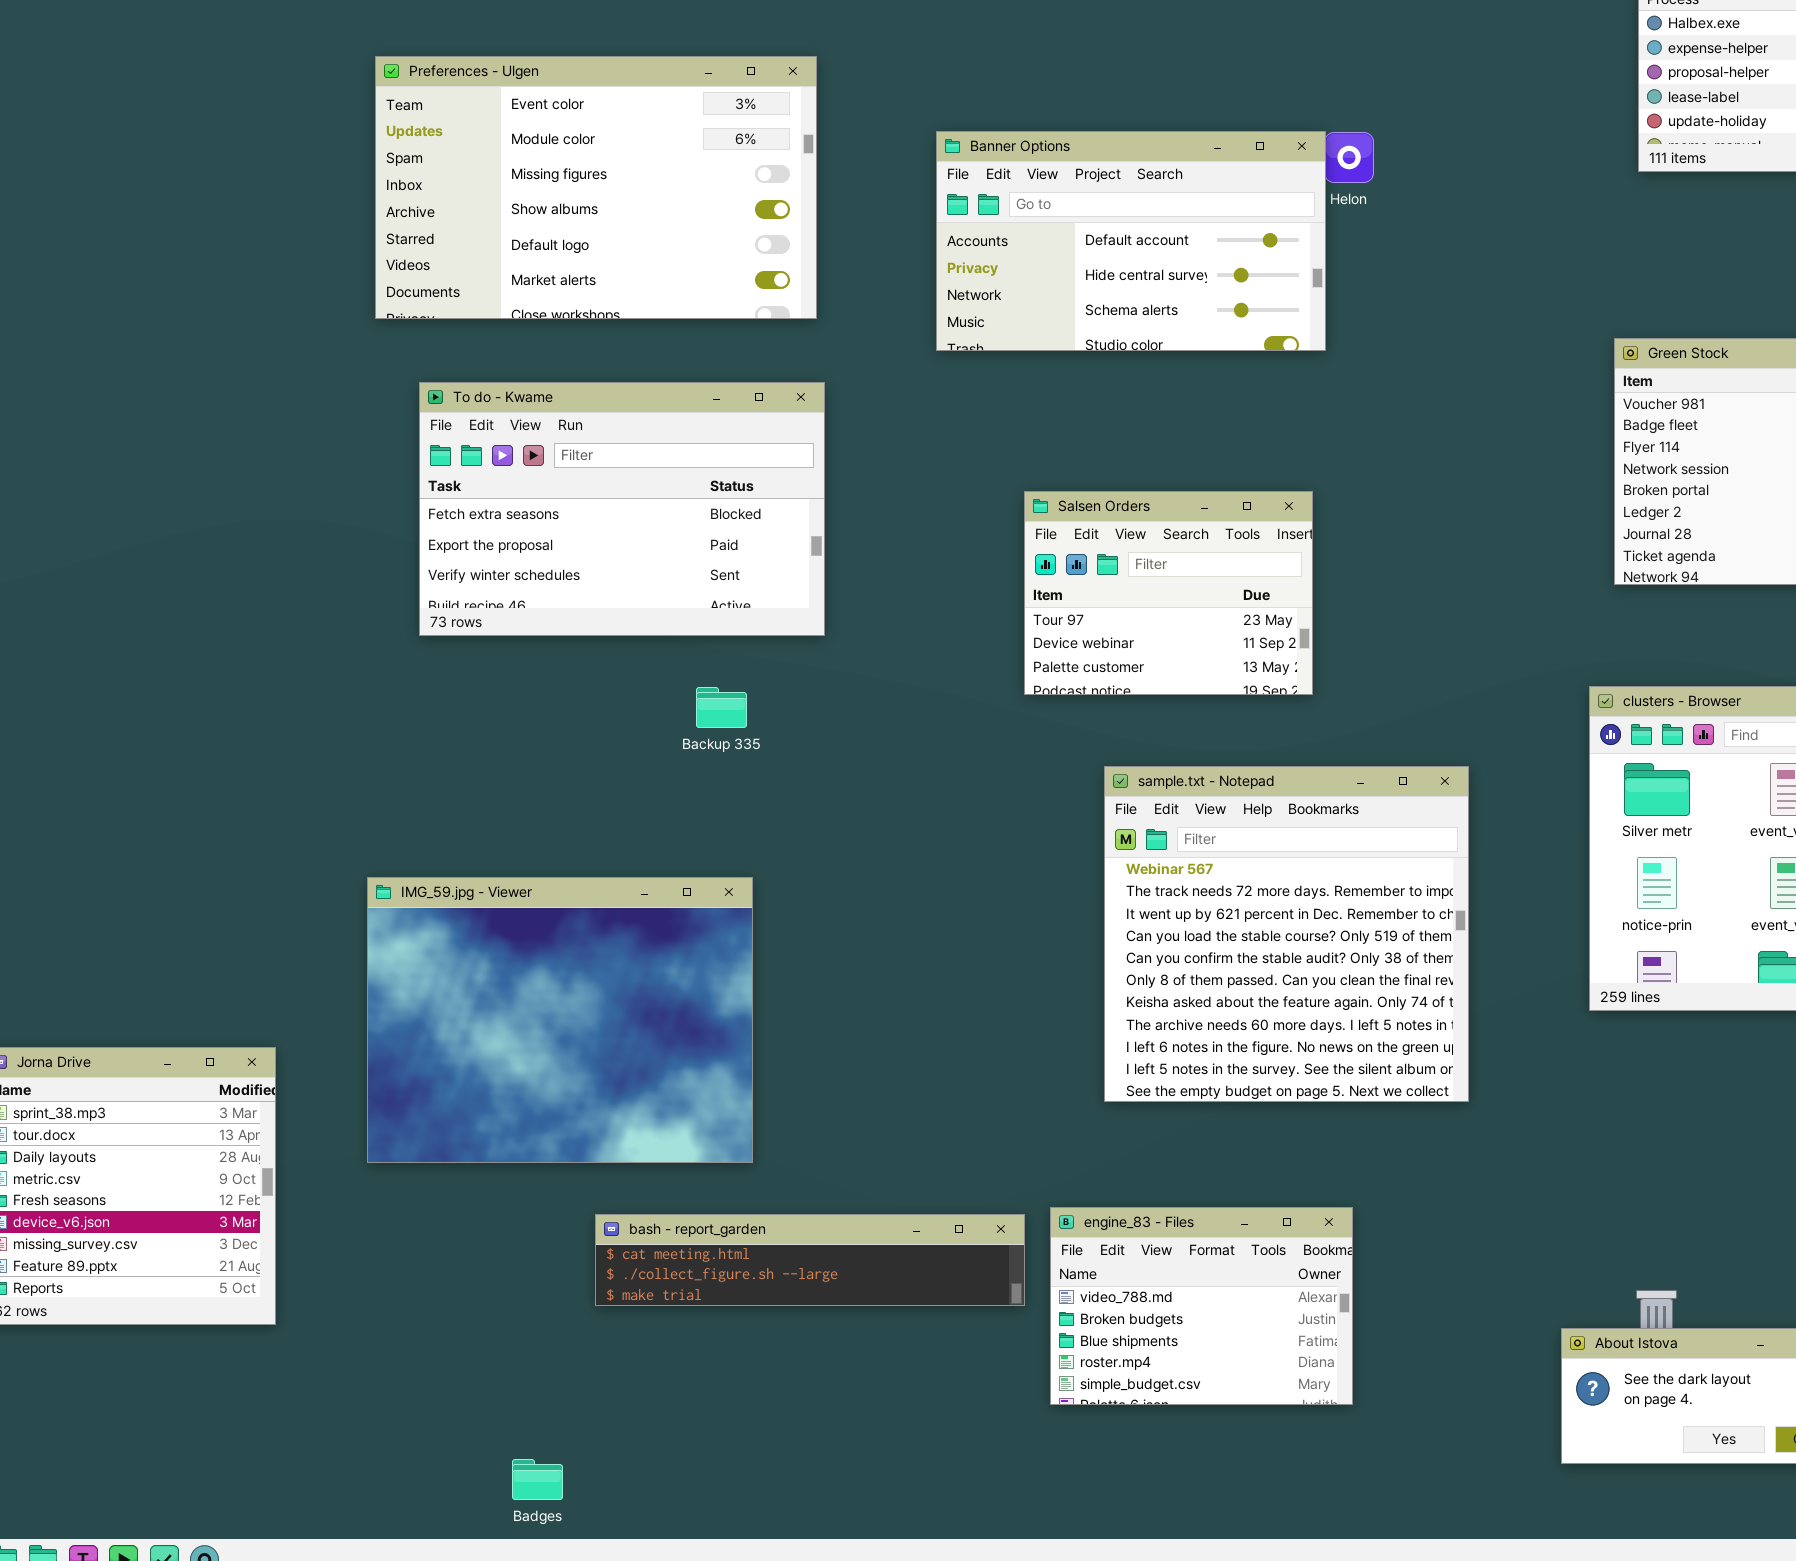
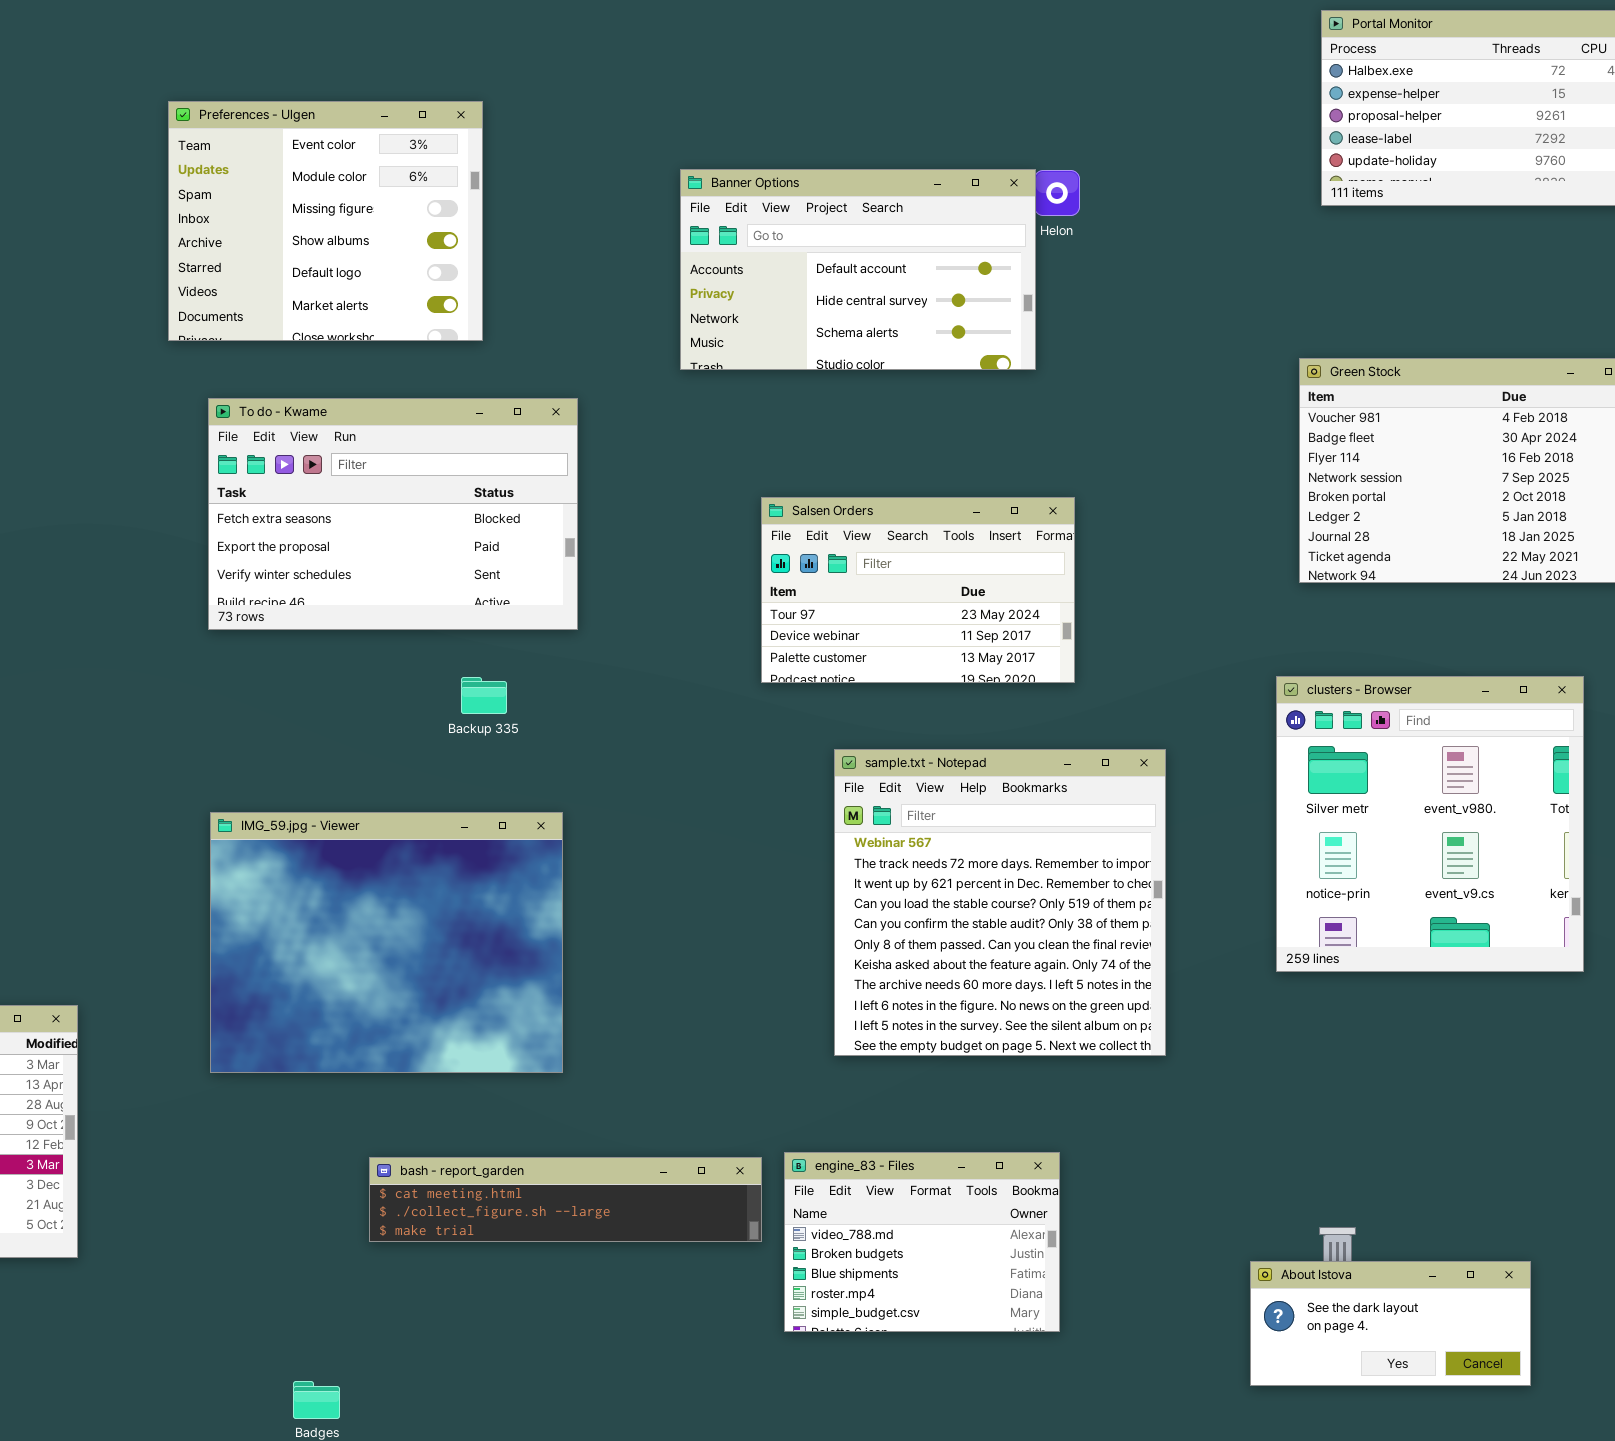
Preferences - Ulgen: [375,56,817,319] -> [168,101,483,341], resized
Salsen Orders: [1024,491,1313,695] -> [761,497,1075,683], resized
IMG_59.jpg - Viewer: [367,877,753,1163] -> [210,812,563,1073], moved

